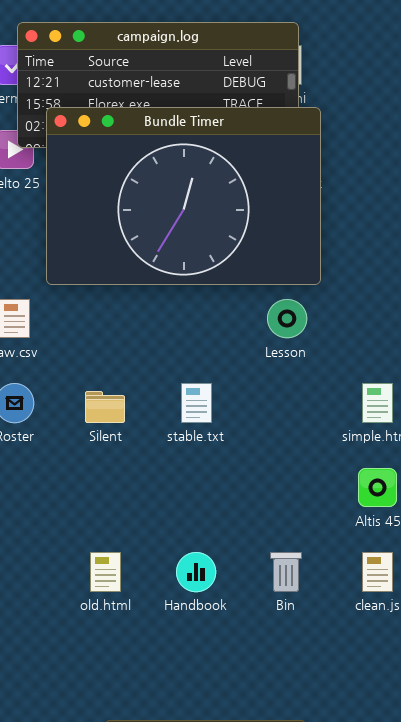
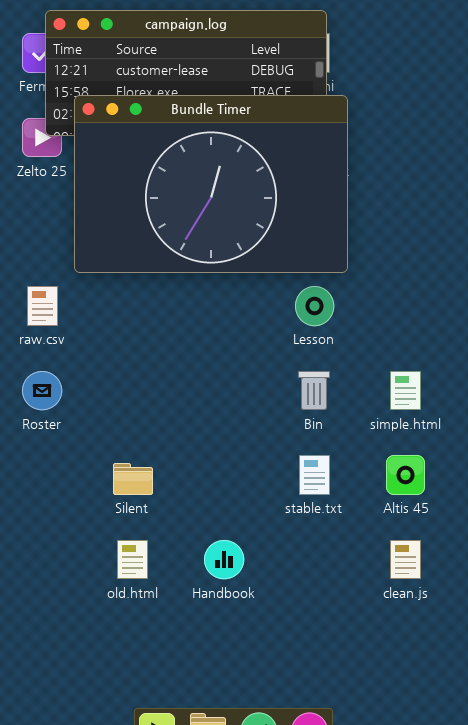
stable.txt: [181,383,212,423] -> [299,455,330,495], moved
Silent: [85,391,125,423] -> [113,463,153,495], moved
Bin: [270,552,302,592] -> [298,371,330,410], moved

